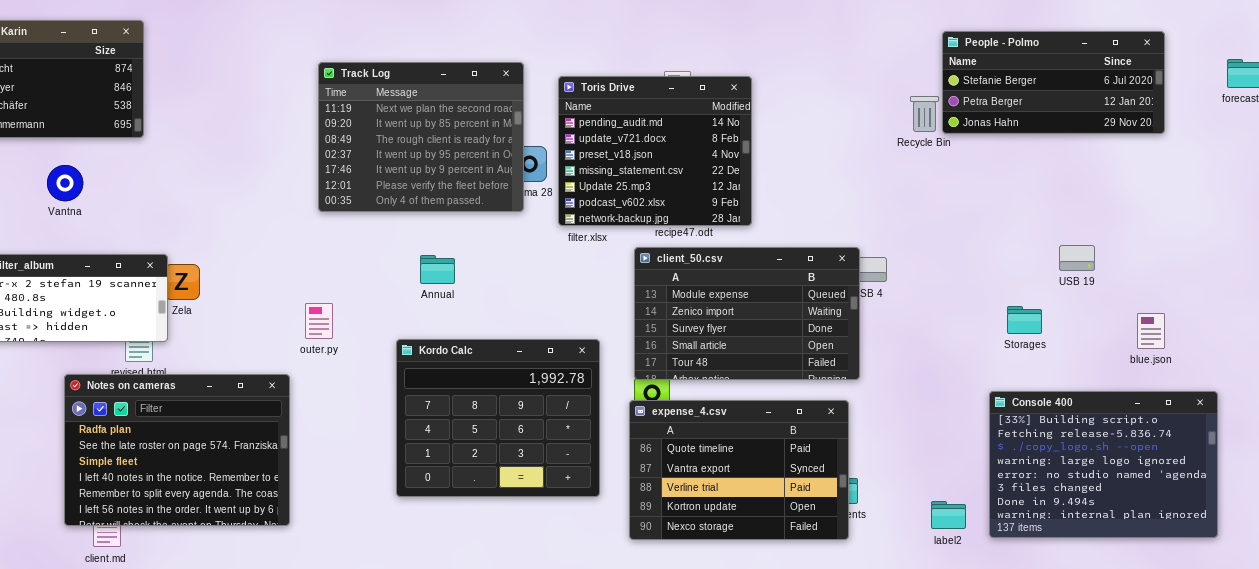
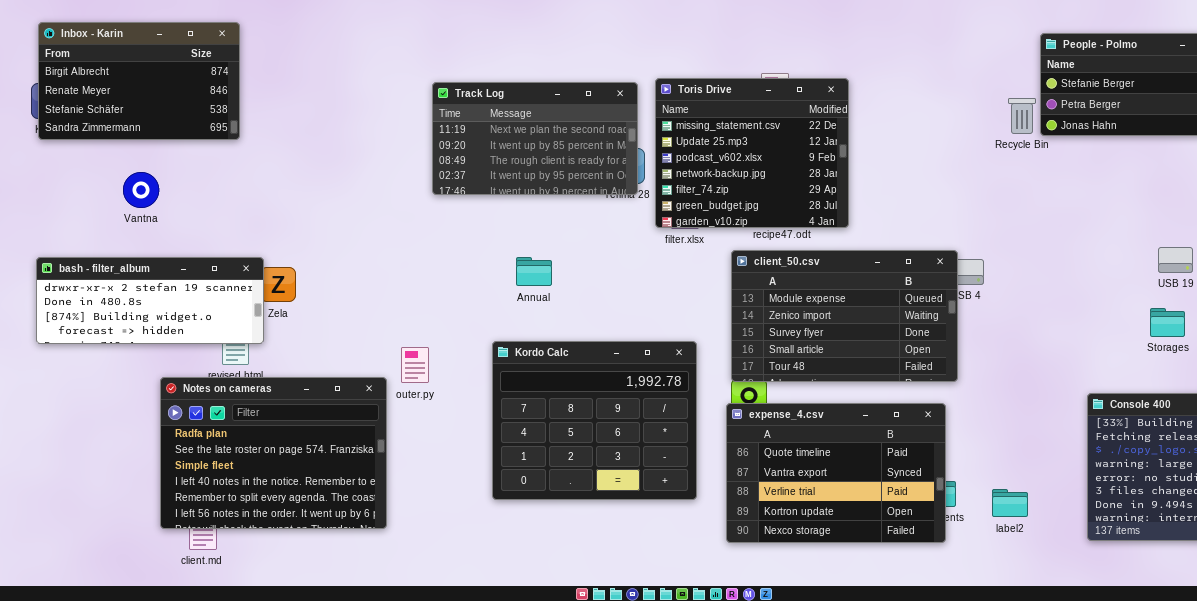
Track Log: [318,62,524,212] -> [432,82,638,195], moved, resized
Toris Drive: [558,76,752,226] -> [655,78,849,228], scrolled down 3 rows
Vantna: [47,165,83,201] -> [123,172,159,208], moved
outer.py: [305,303,333,339] -> [401,347,429,383], moved
Storages: [1007,306,1042,334] -> [1150,308,1185,337], moved
label2: [931,501,966,529] -> [992,489,1028,517], moved

